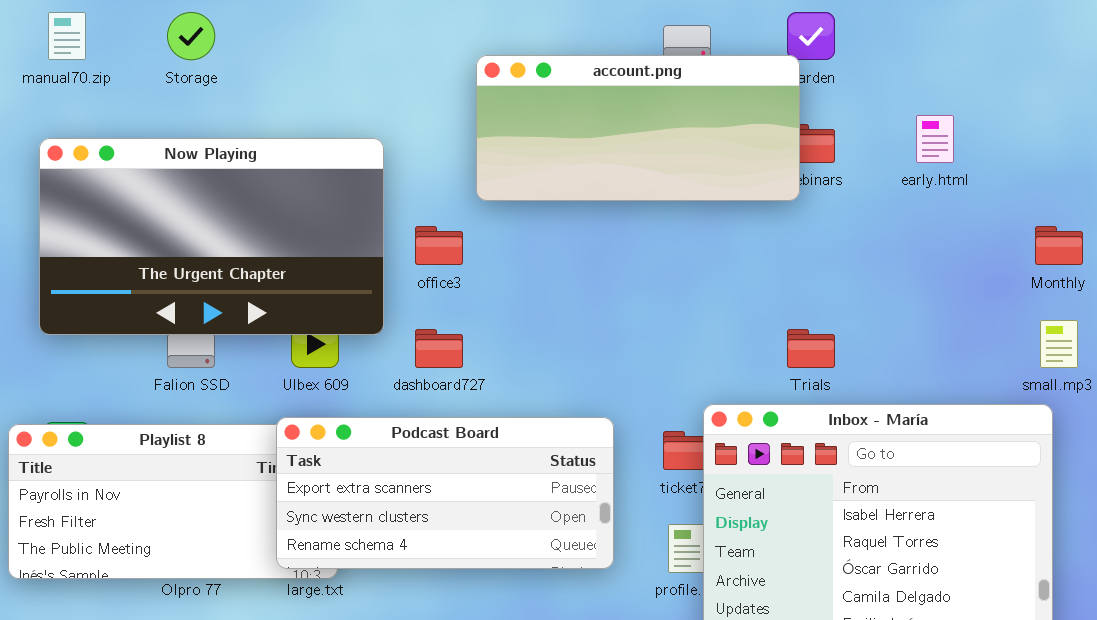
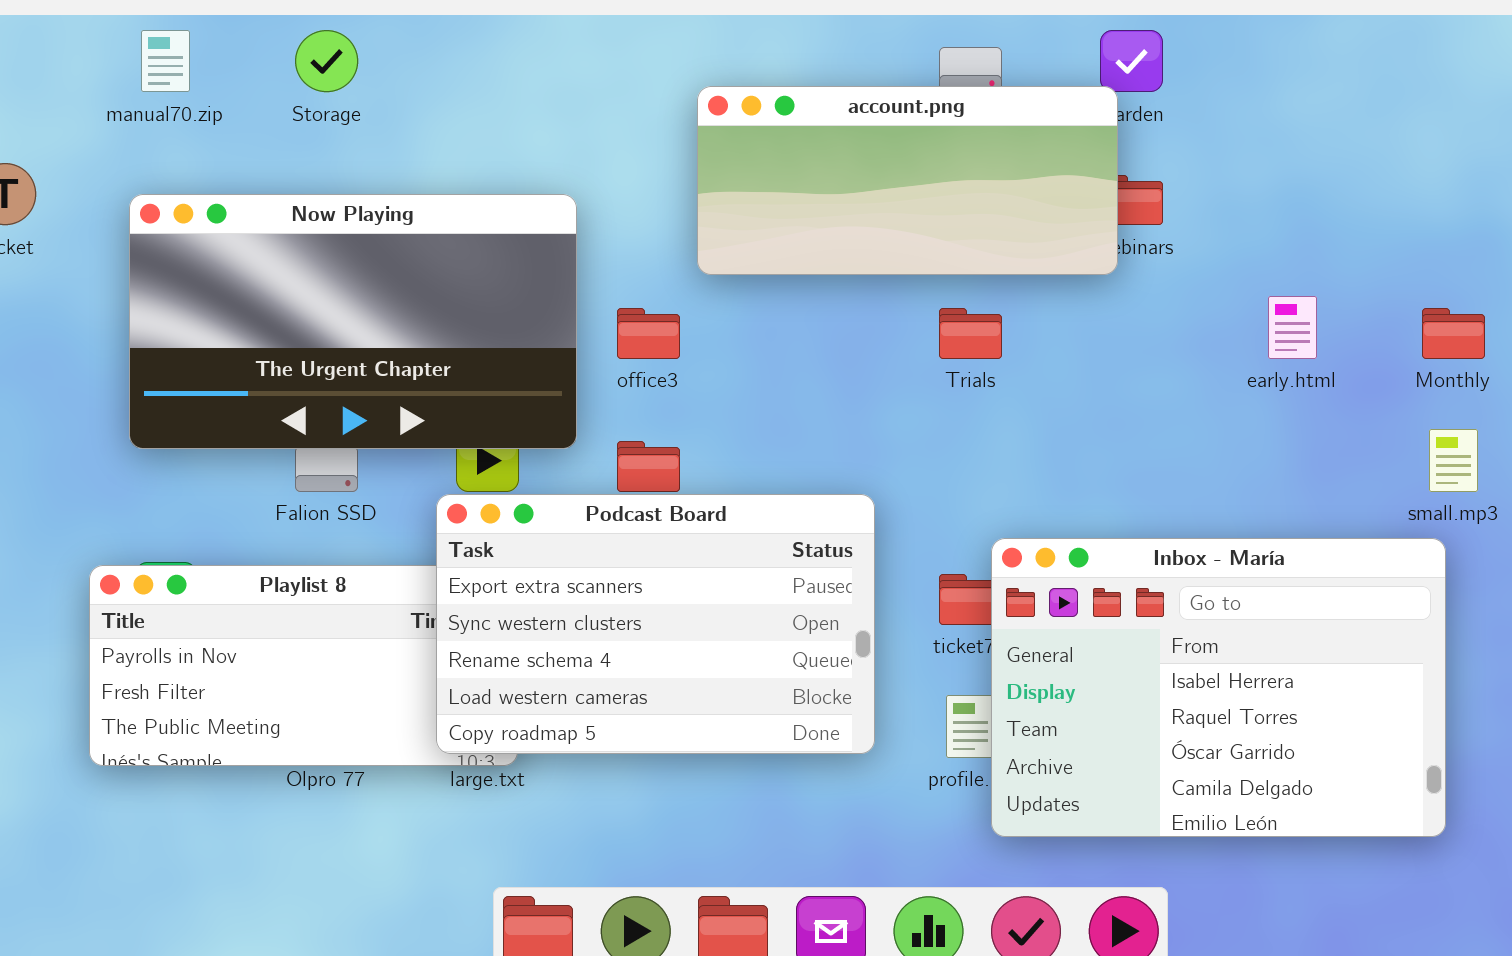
early.html: [916,115,954,163] -> [1268,296,1317,359], moved
Trials: [787,329,835,368] -> [939,308,1002,359], moved
Podcast Board: [276,417,614,569] -> [436,494,875,754], resized

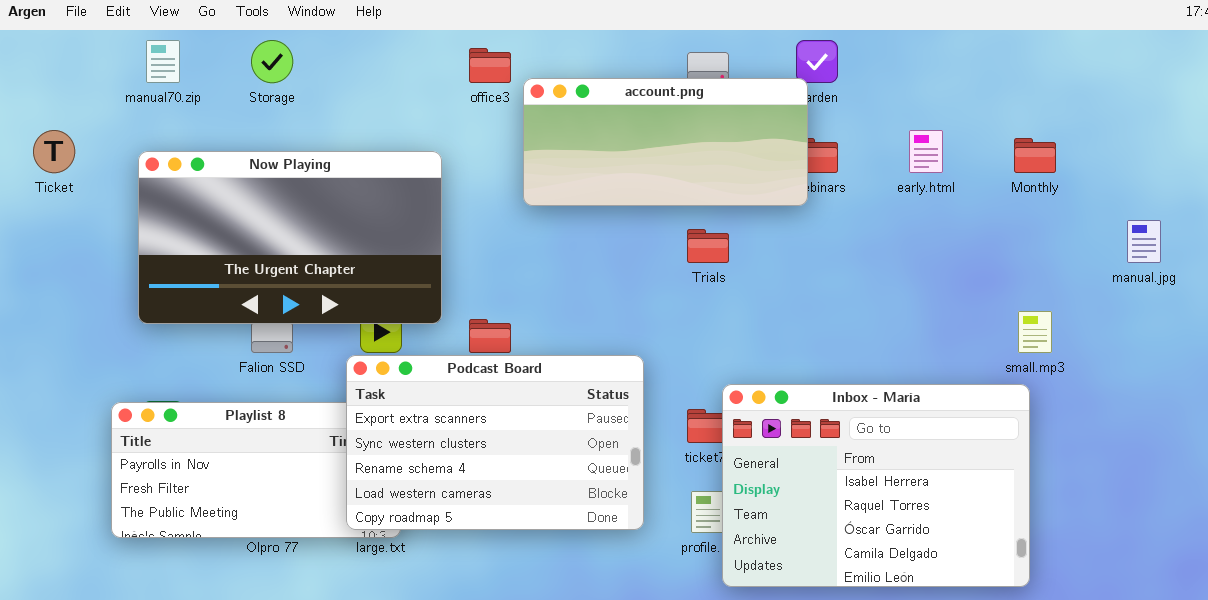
early.html: [1268,296,1317,359] -> [909,130,943,173], moved
office3: [617,308,680,359] -> [469,48,511,83], moved
Monthly: [1422,308,1485,359] -> [1014,138,1056,173], moved

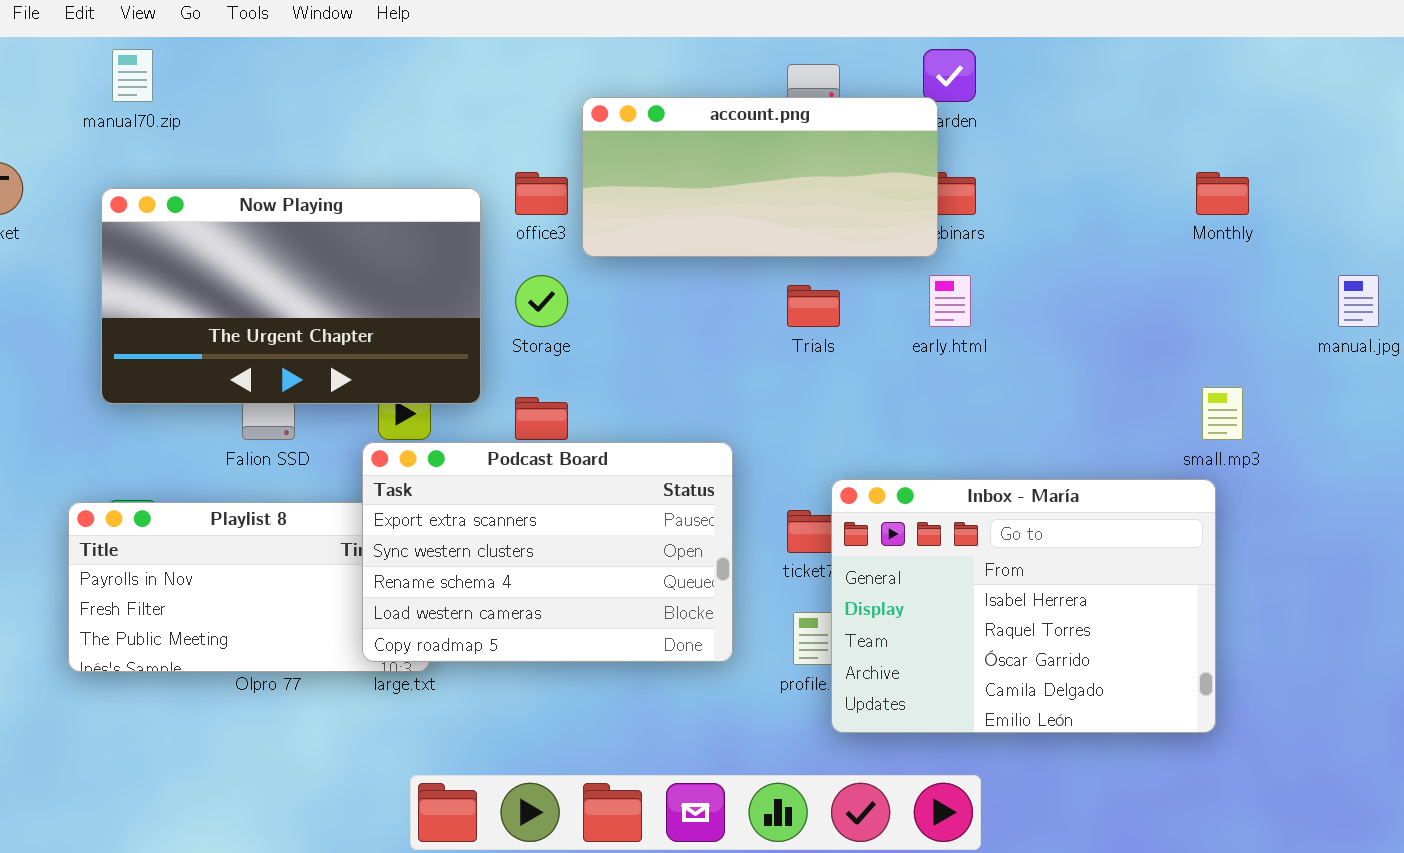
Storage: [251,40,293,83] -> [515,275,568,327], moved
office3: [469,48,511,83] -> [515,172,568,215], moved
early.html: [909,130,943,173] -> [929,275,971,327], moved

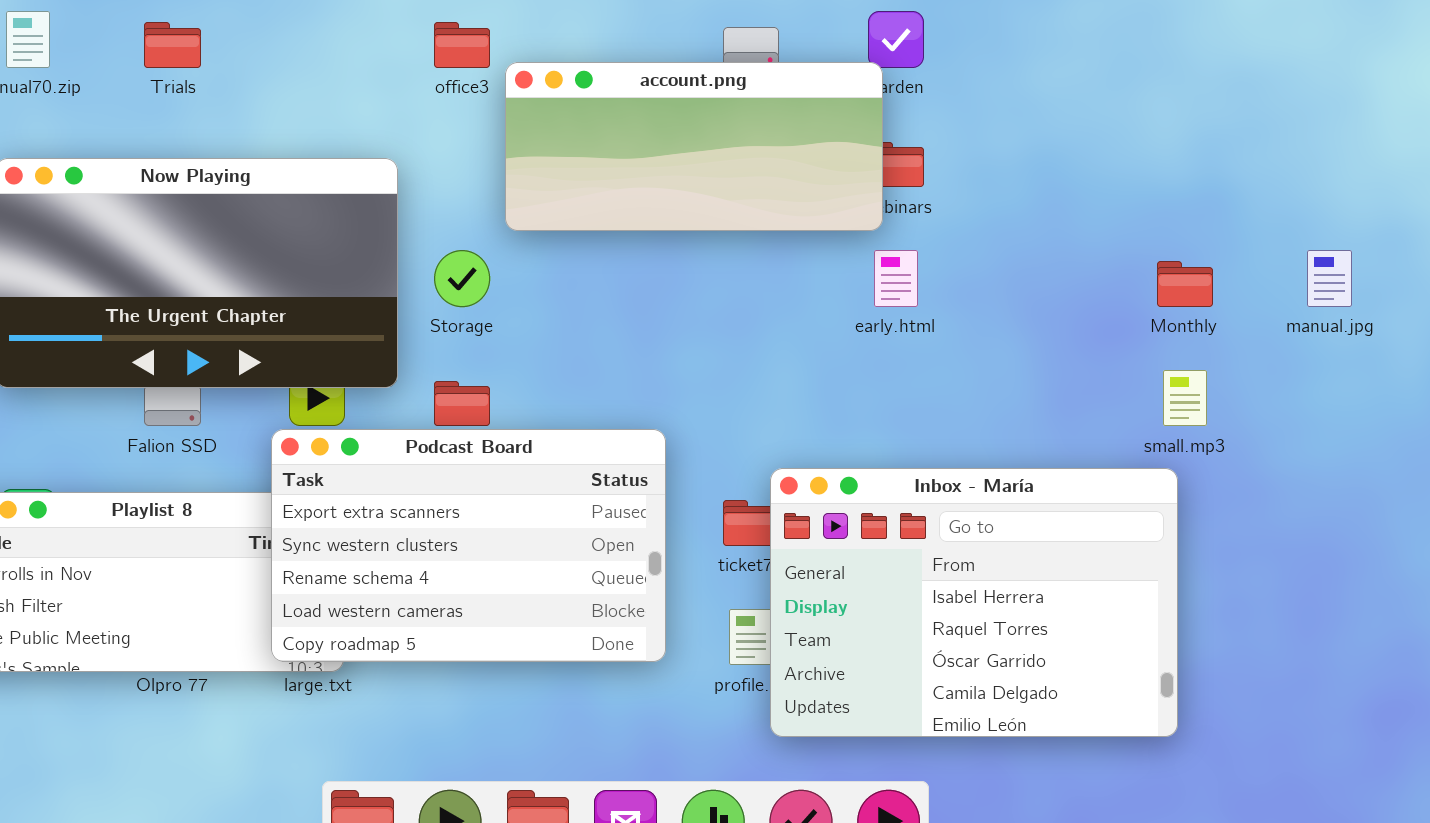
office3: [515,172,568,215] -> [434,22,490,68], moved
Monthly: [1196,172,1249,215] -> [1157,261,1213,307], moved
Trials: [787,285,840,327] -> [144,22,201,68], moved

